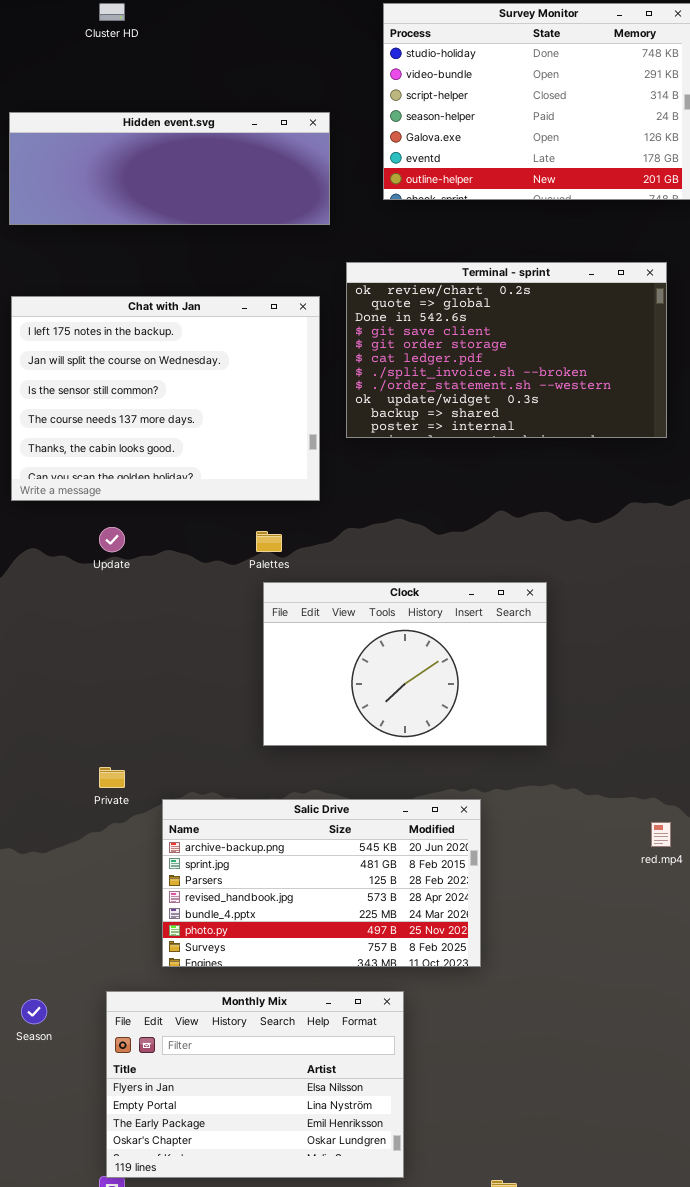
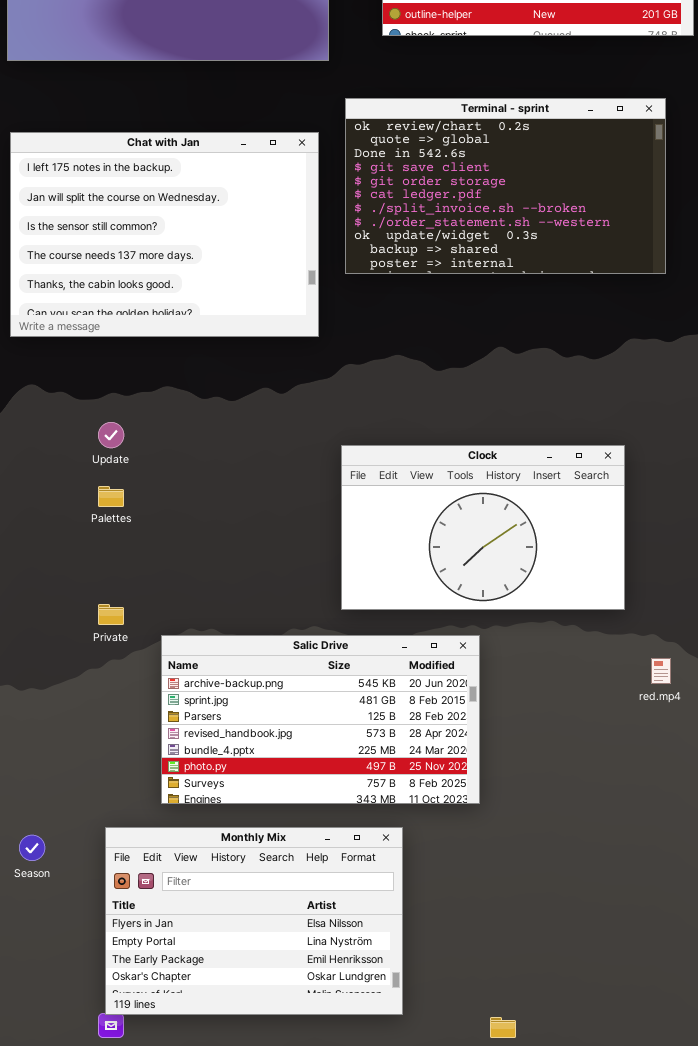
Update: [99,527,125,552] -> [98,422,124,448], moved
Palettes: [256,531,282,552] -> [98,486,124,507], moved
Clock: [263,582,547,746] -> [341,445,625,610], moved

